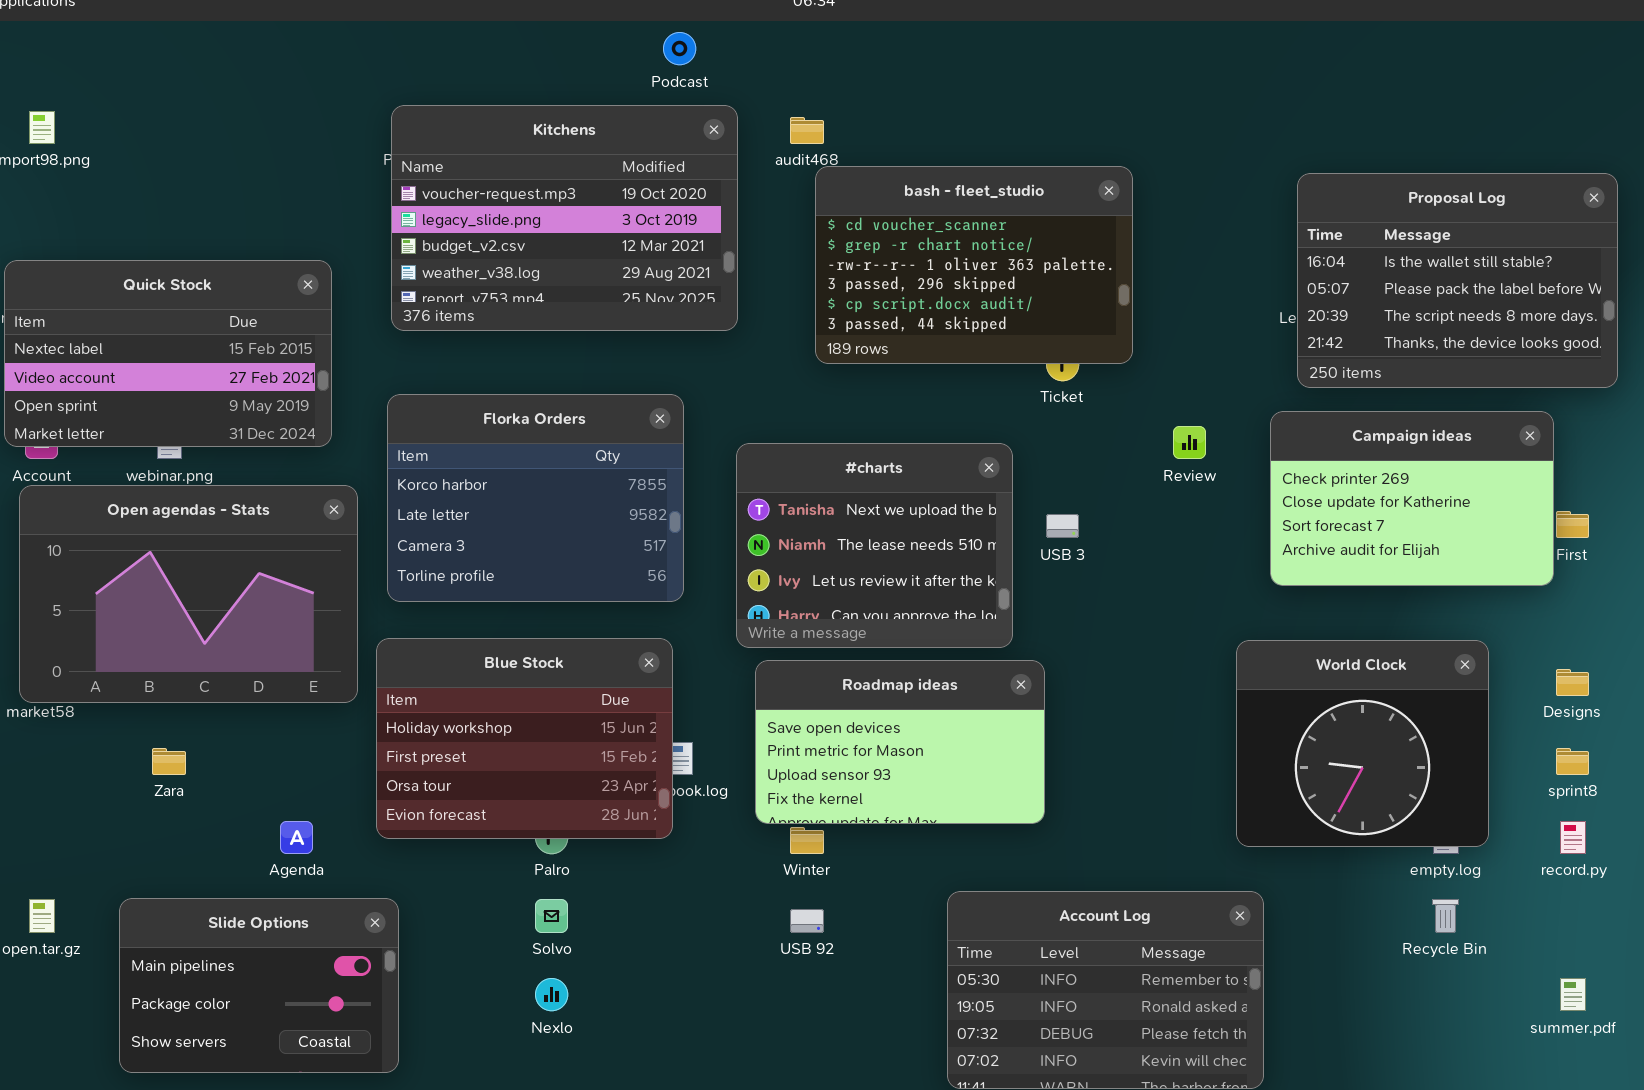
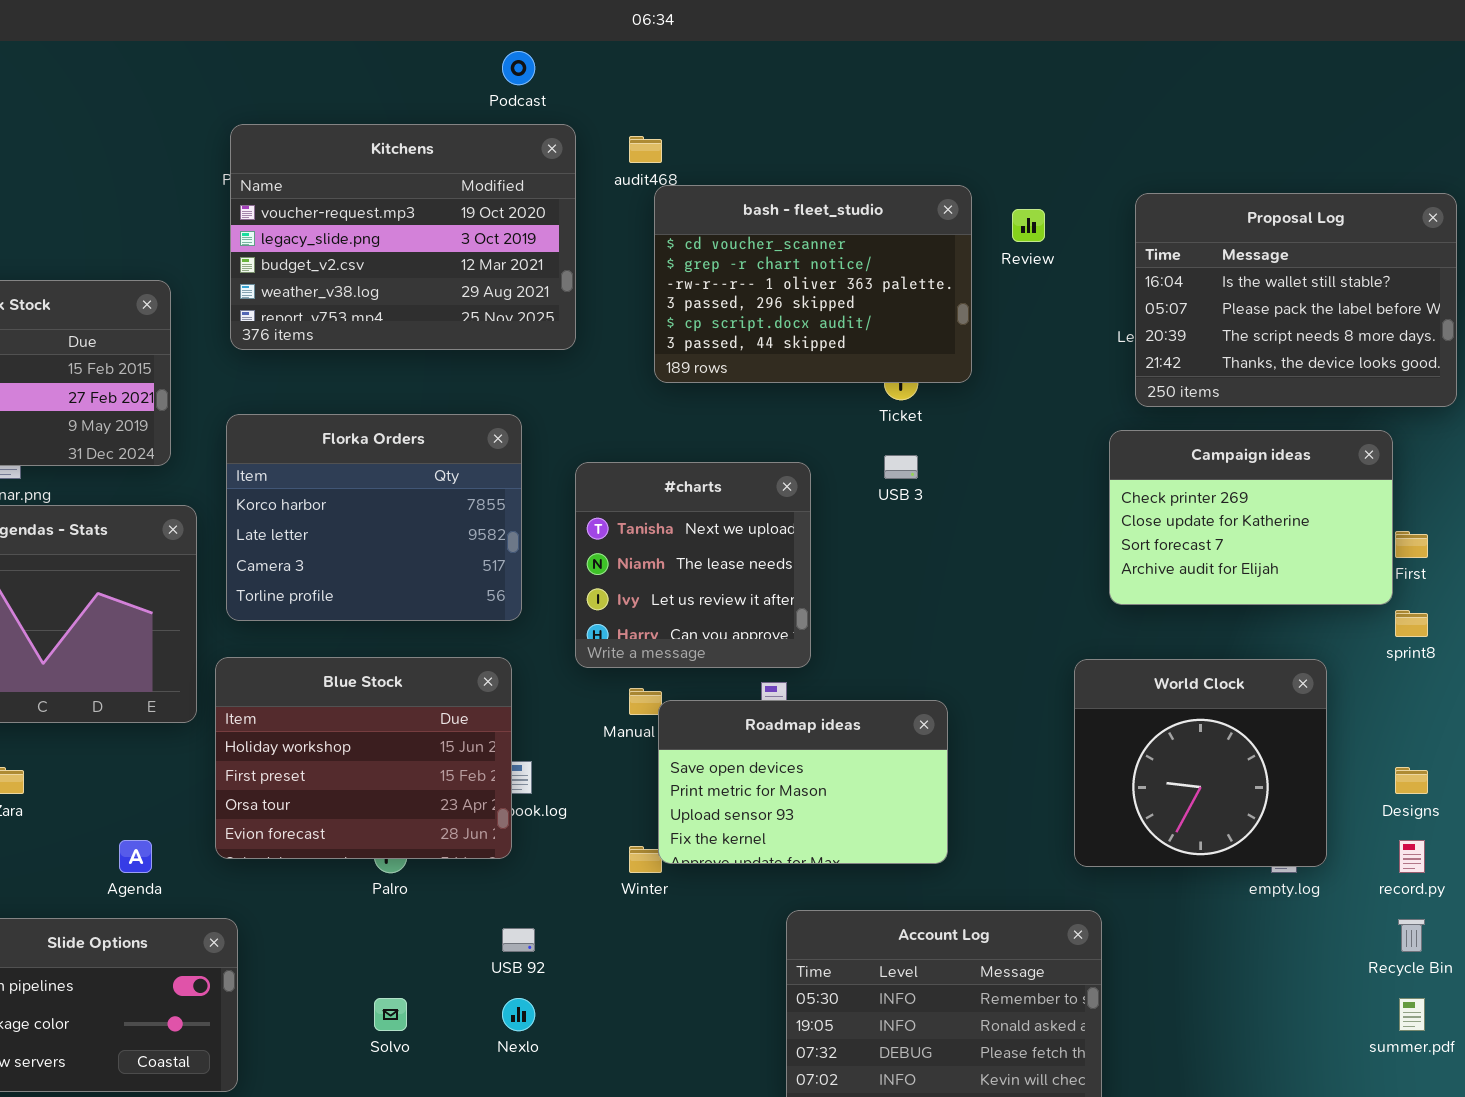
Review: [1173,426,1206,459] -> [1012,209,1045,242], moved
#charts: [736,443,1013,648] -> [575,462,811,668], resized
USB 3: [1046,514,1079,538] -> [884,455,918,479], moved
Roadmap ideas: [755,660,1045,824] -> [658,700,948,864], moved
Designs: [1556,669,1589,696] -> [1395,767,1428,794], moved
sprint8: [1556,748,1589,775] -> [1395,610,1428,637], moved
Solvo: [535,899,568,933] -> [374,998,407,1031], moved
Recycle Bin: [1432,899,1459,933] -> [1398,919,1425,952], moved
USB 92: [790,909,824,933] -> [502,928,535,952], moved
Nexlo: [535,978,568,1011] -> [502,998,535,1031], moved

